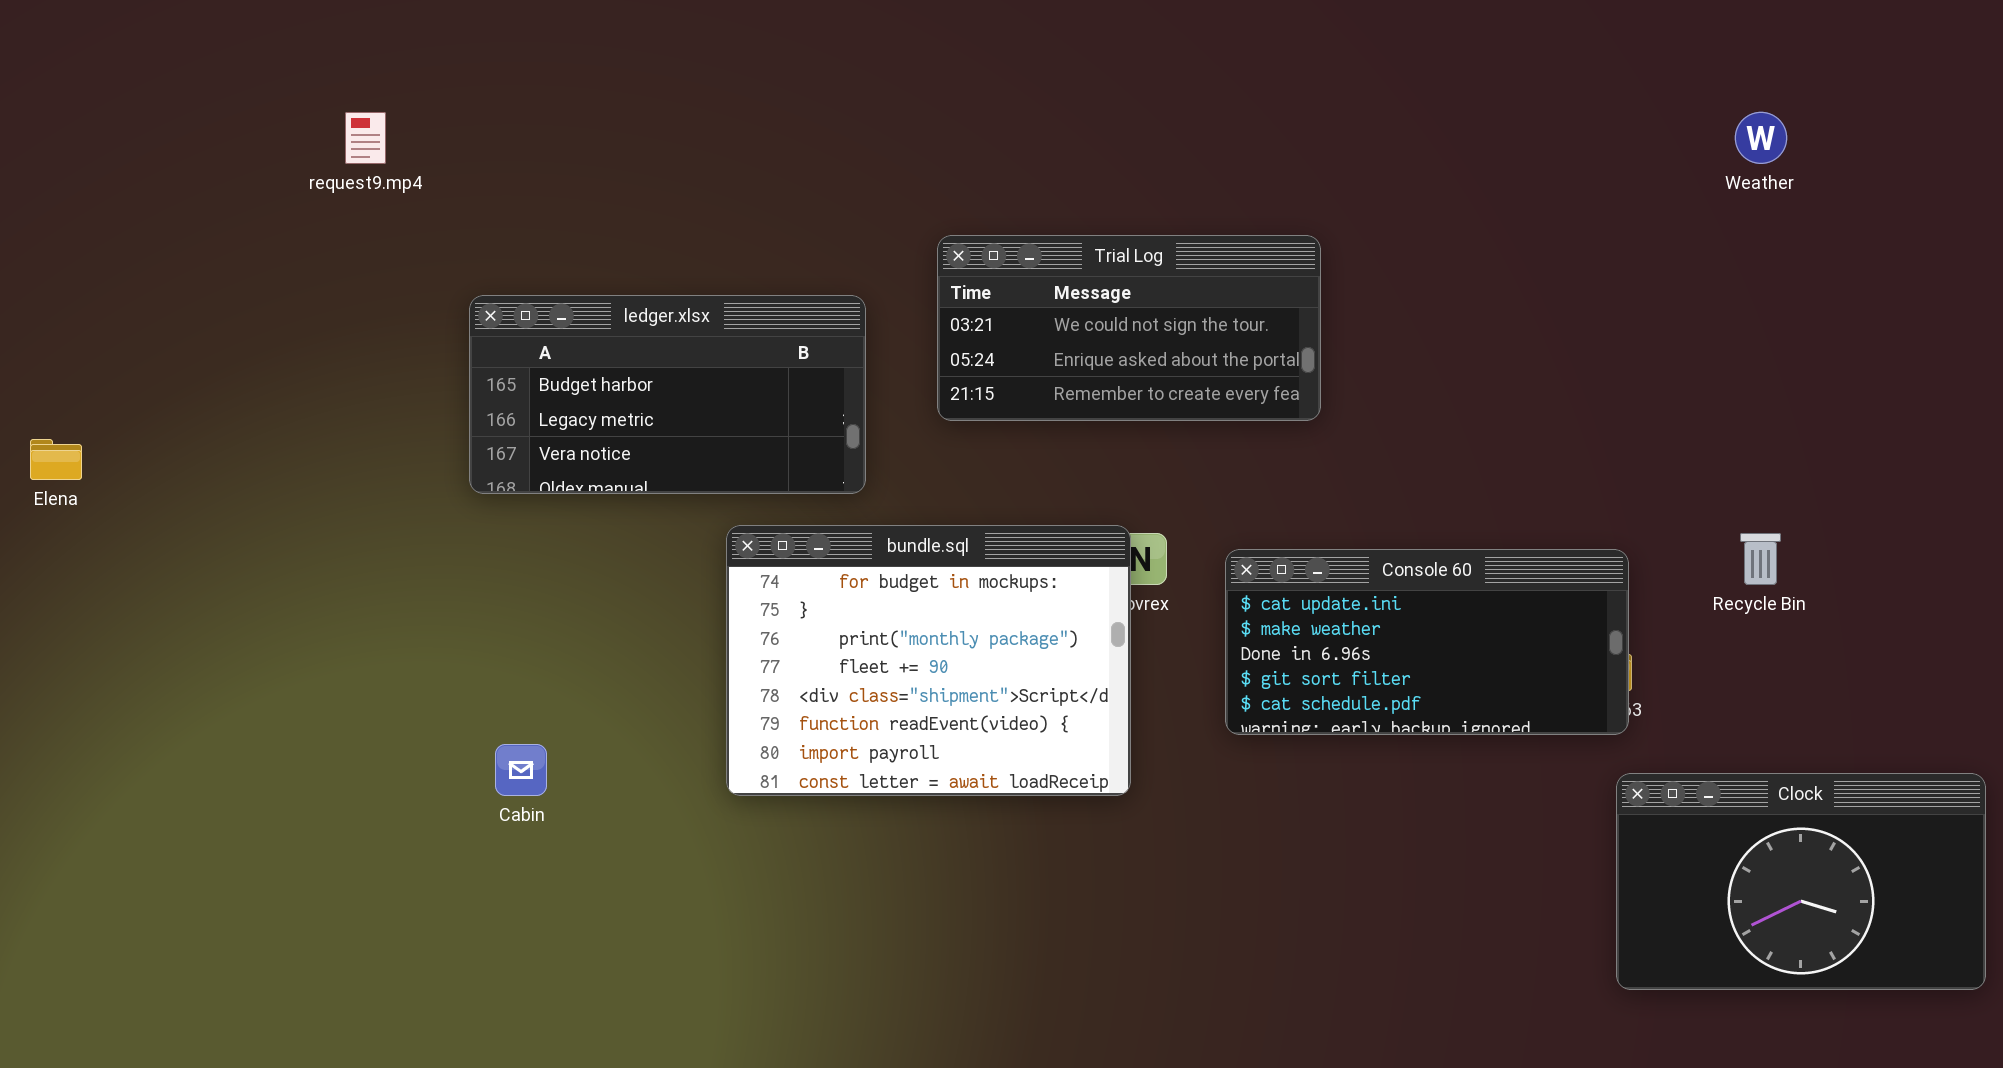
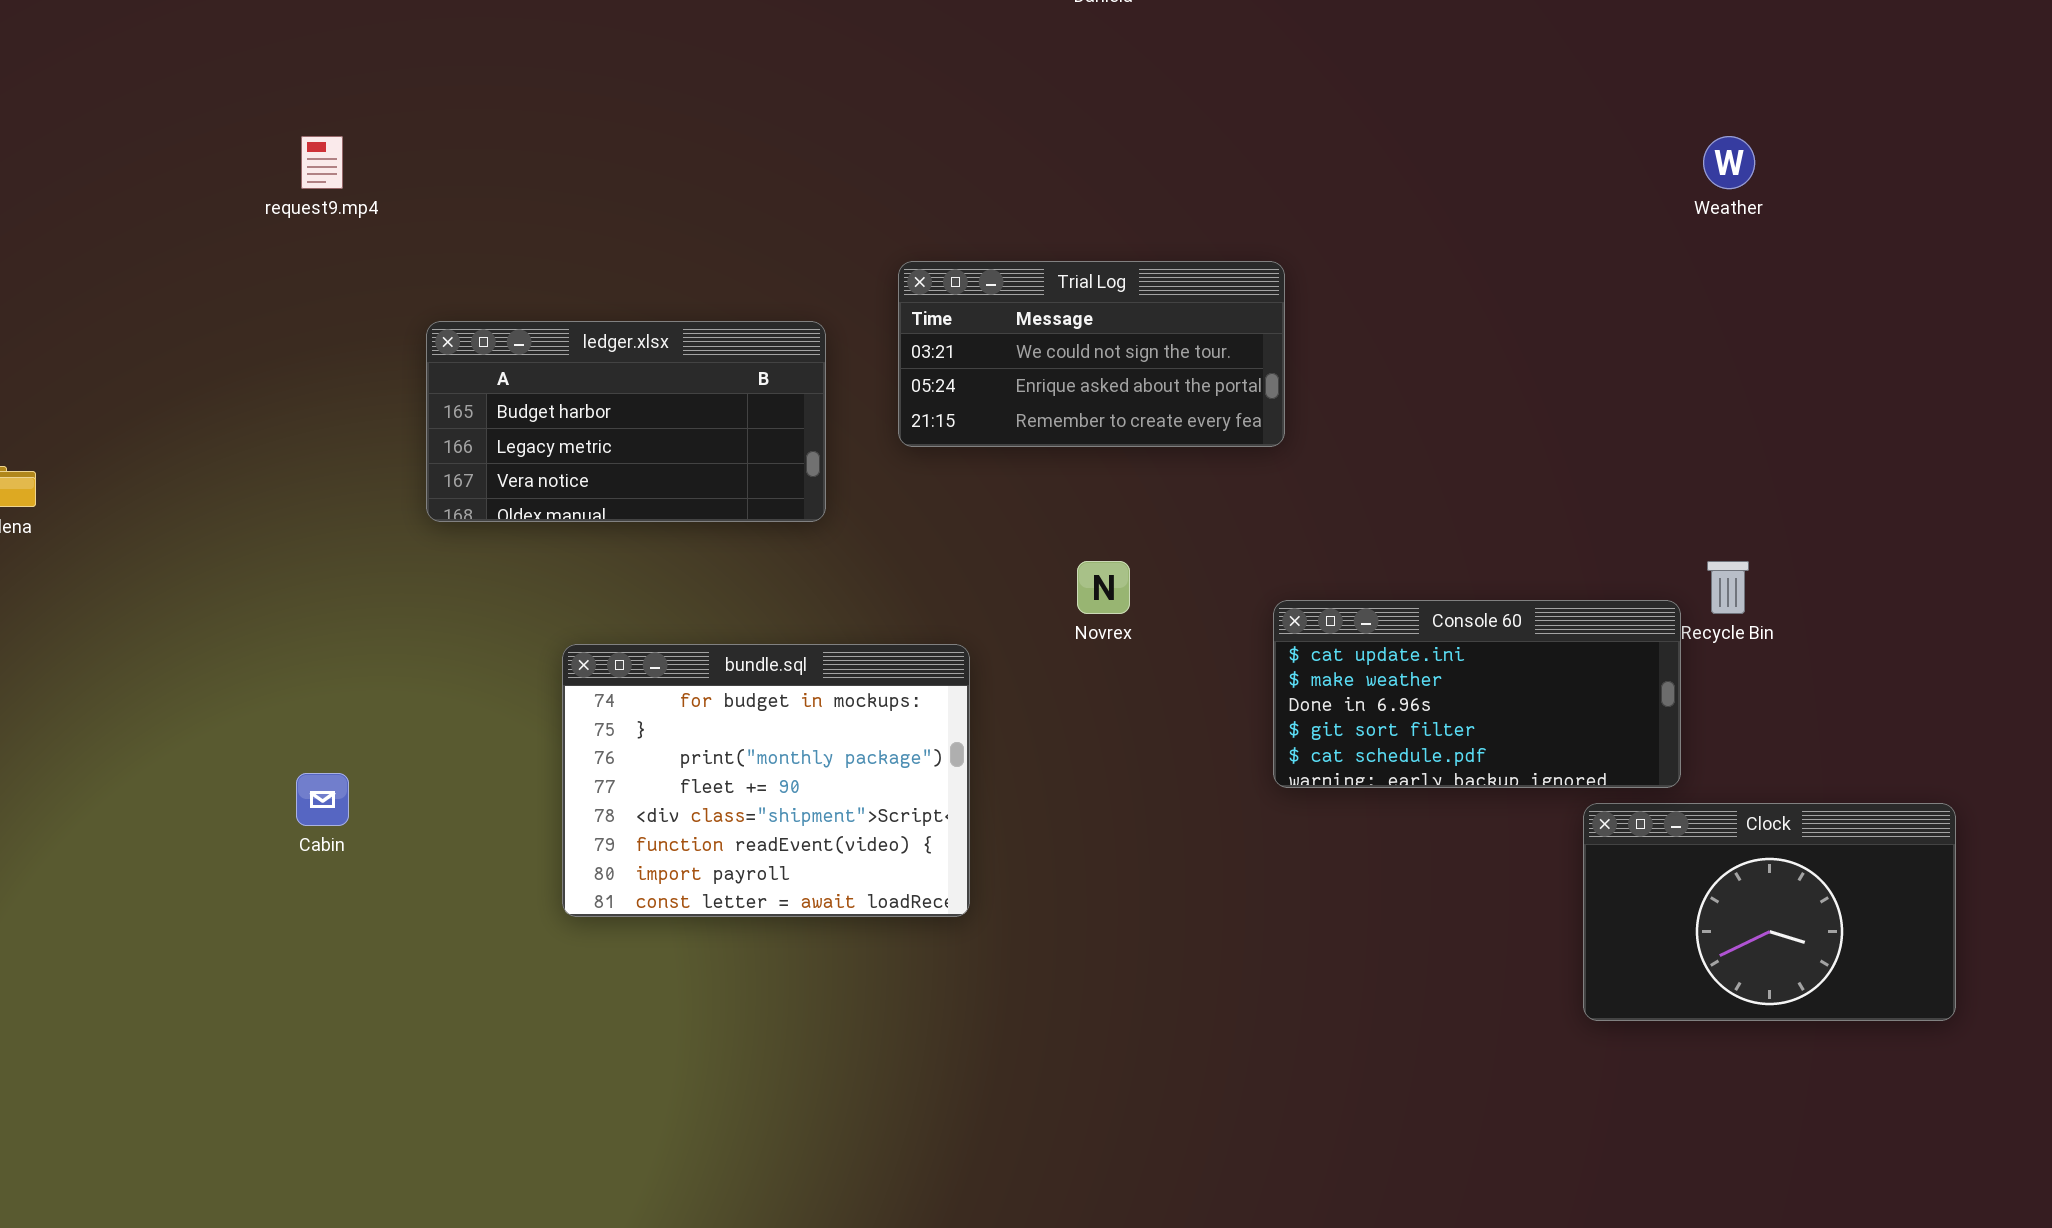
bundle.sql: [726,525,1131,796] -> [562,644,970,917], moved
Console 60: [1225,549,1629,735] -> [1273,600,1681,788], moved
Cabin: [495,744,547,796] -> [296,773,349,826], moved

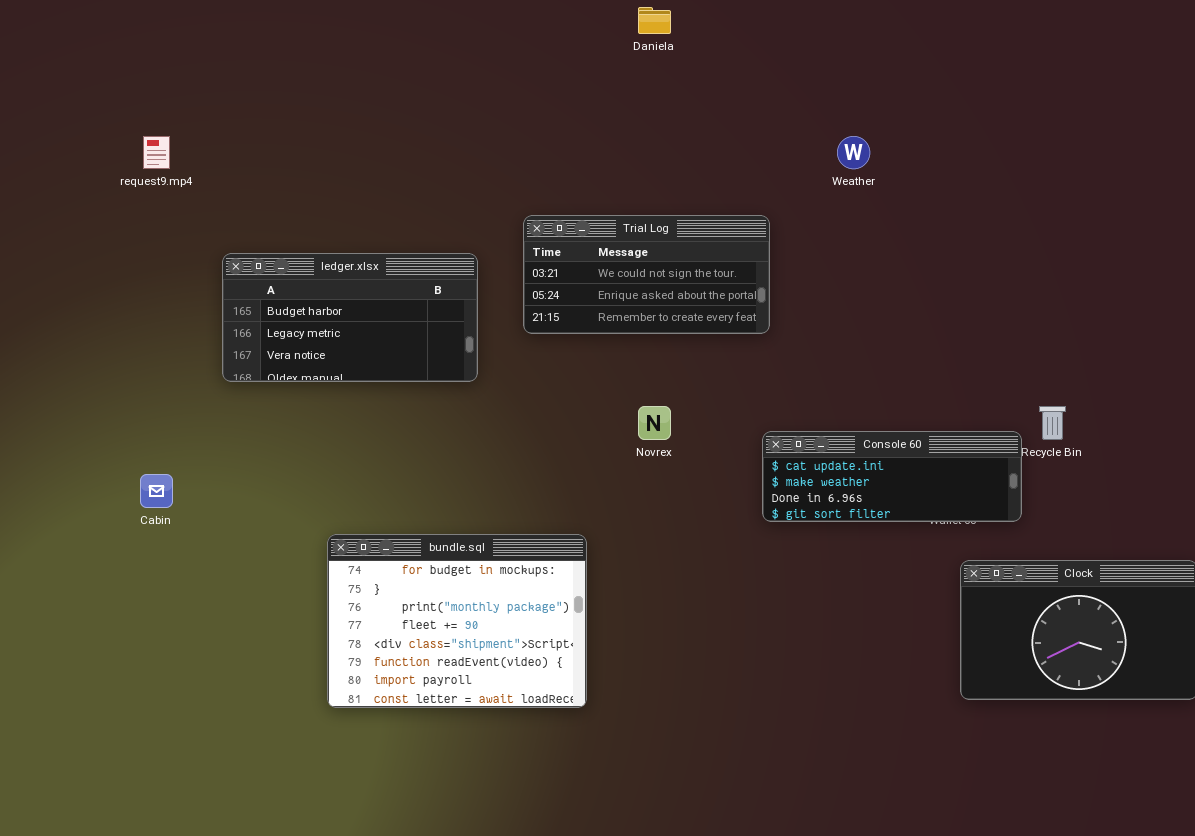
Weather: [1703,136,1755,189] -> [837,136,870,169], moved
Console 60: [1273,600,1681,788] -> [762,431,1022,522], resized
bundle.sql: [562,644,970,917] -> [327,534,587,708], moved
Cabin: [296,773,349,826] -> [140,474,173,508], moved

